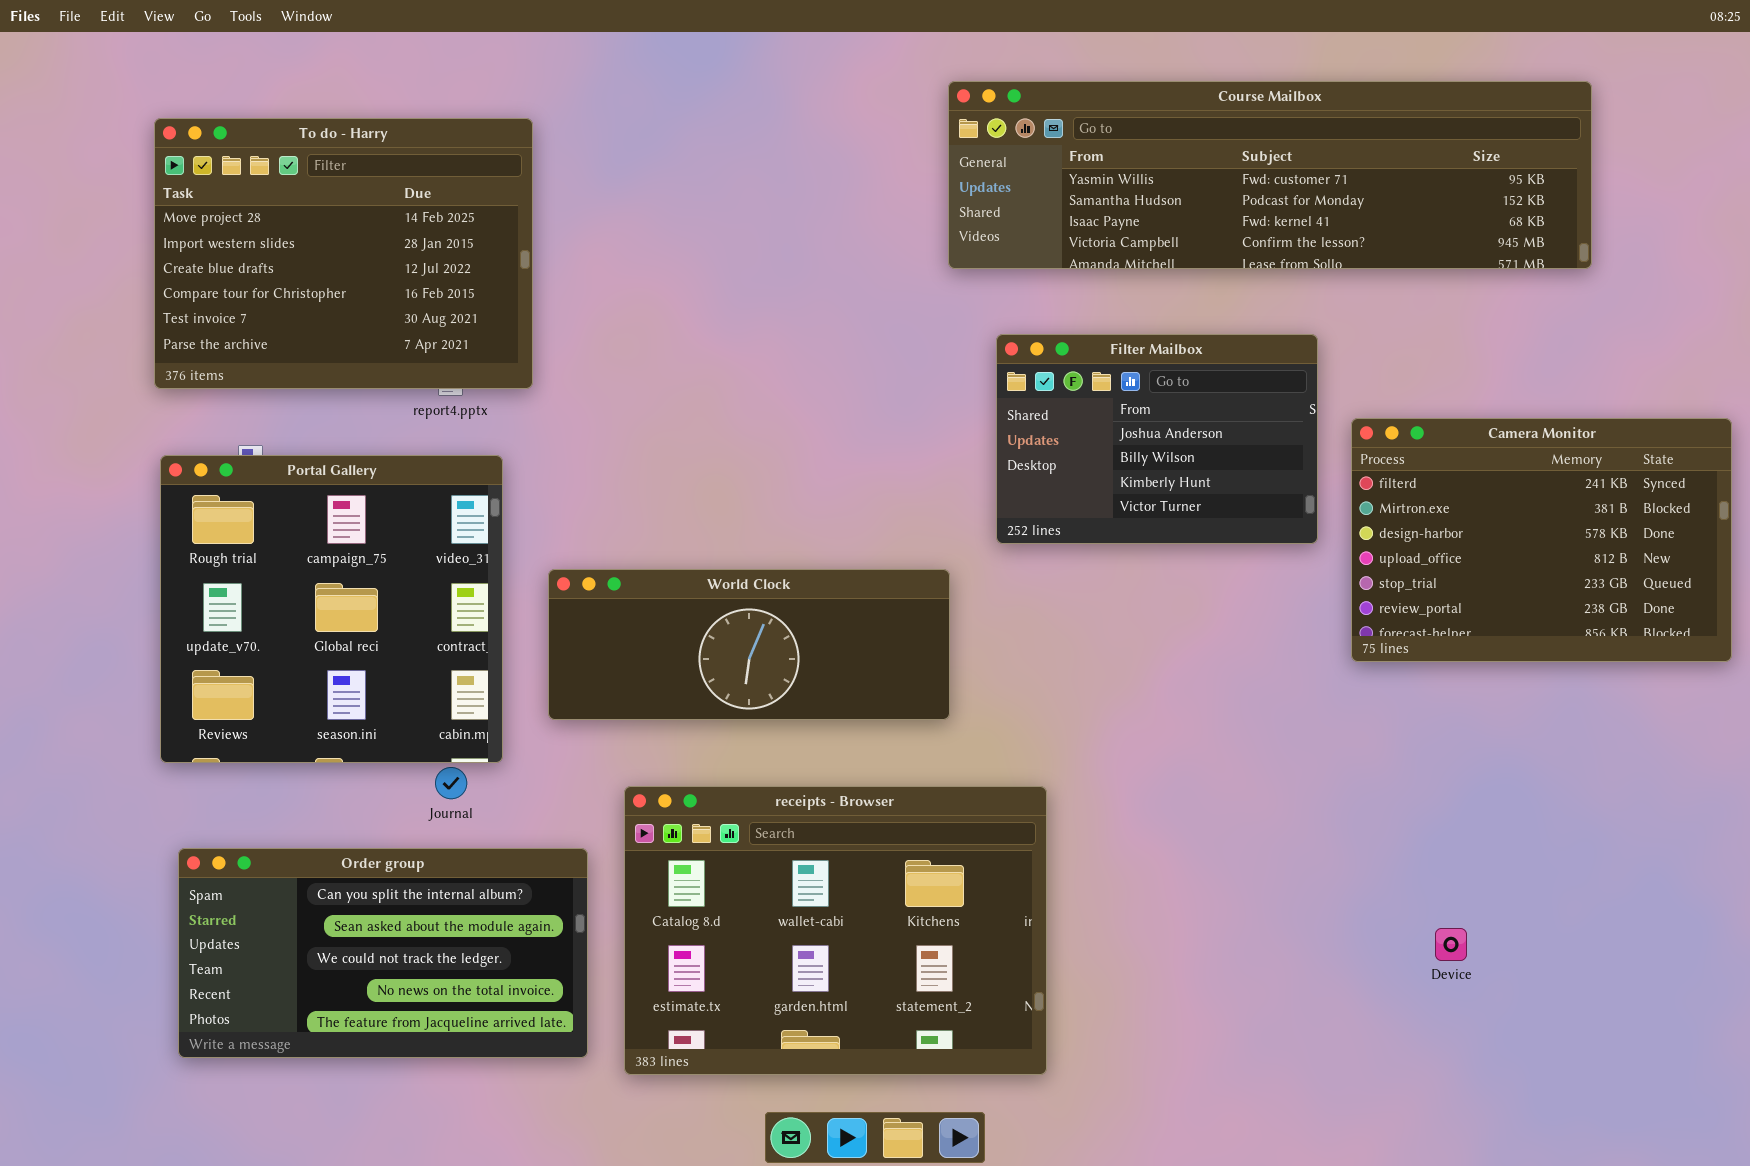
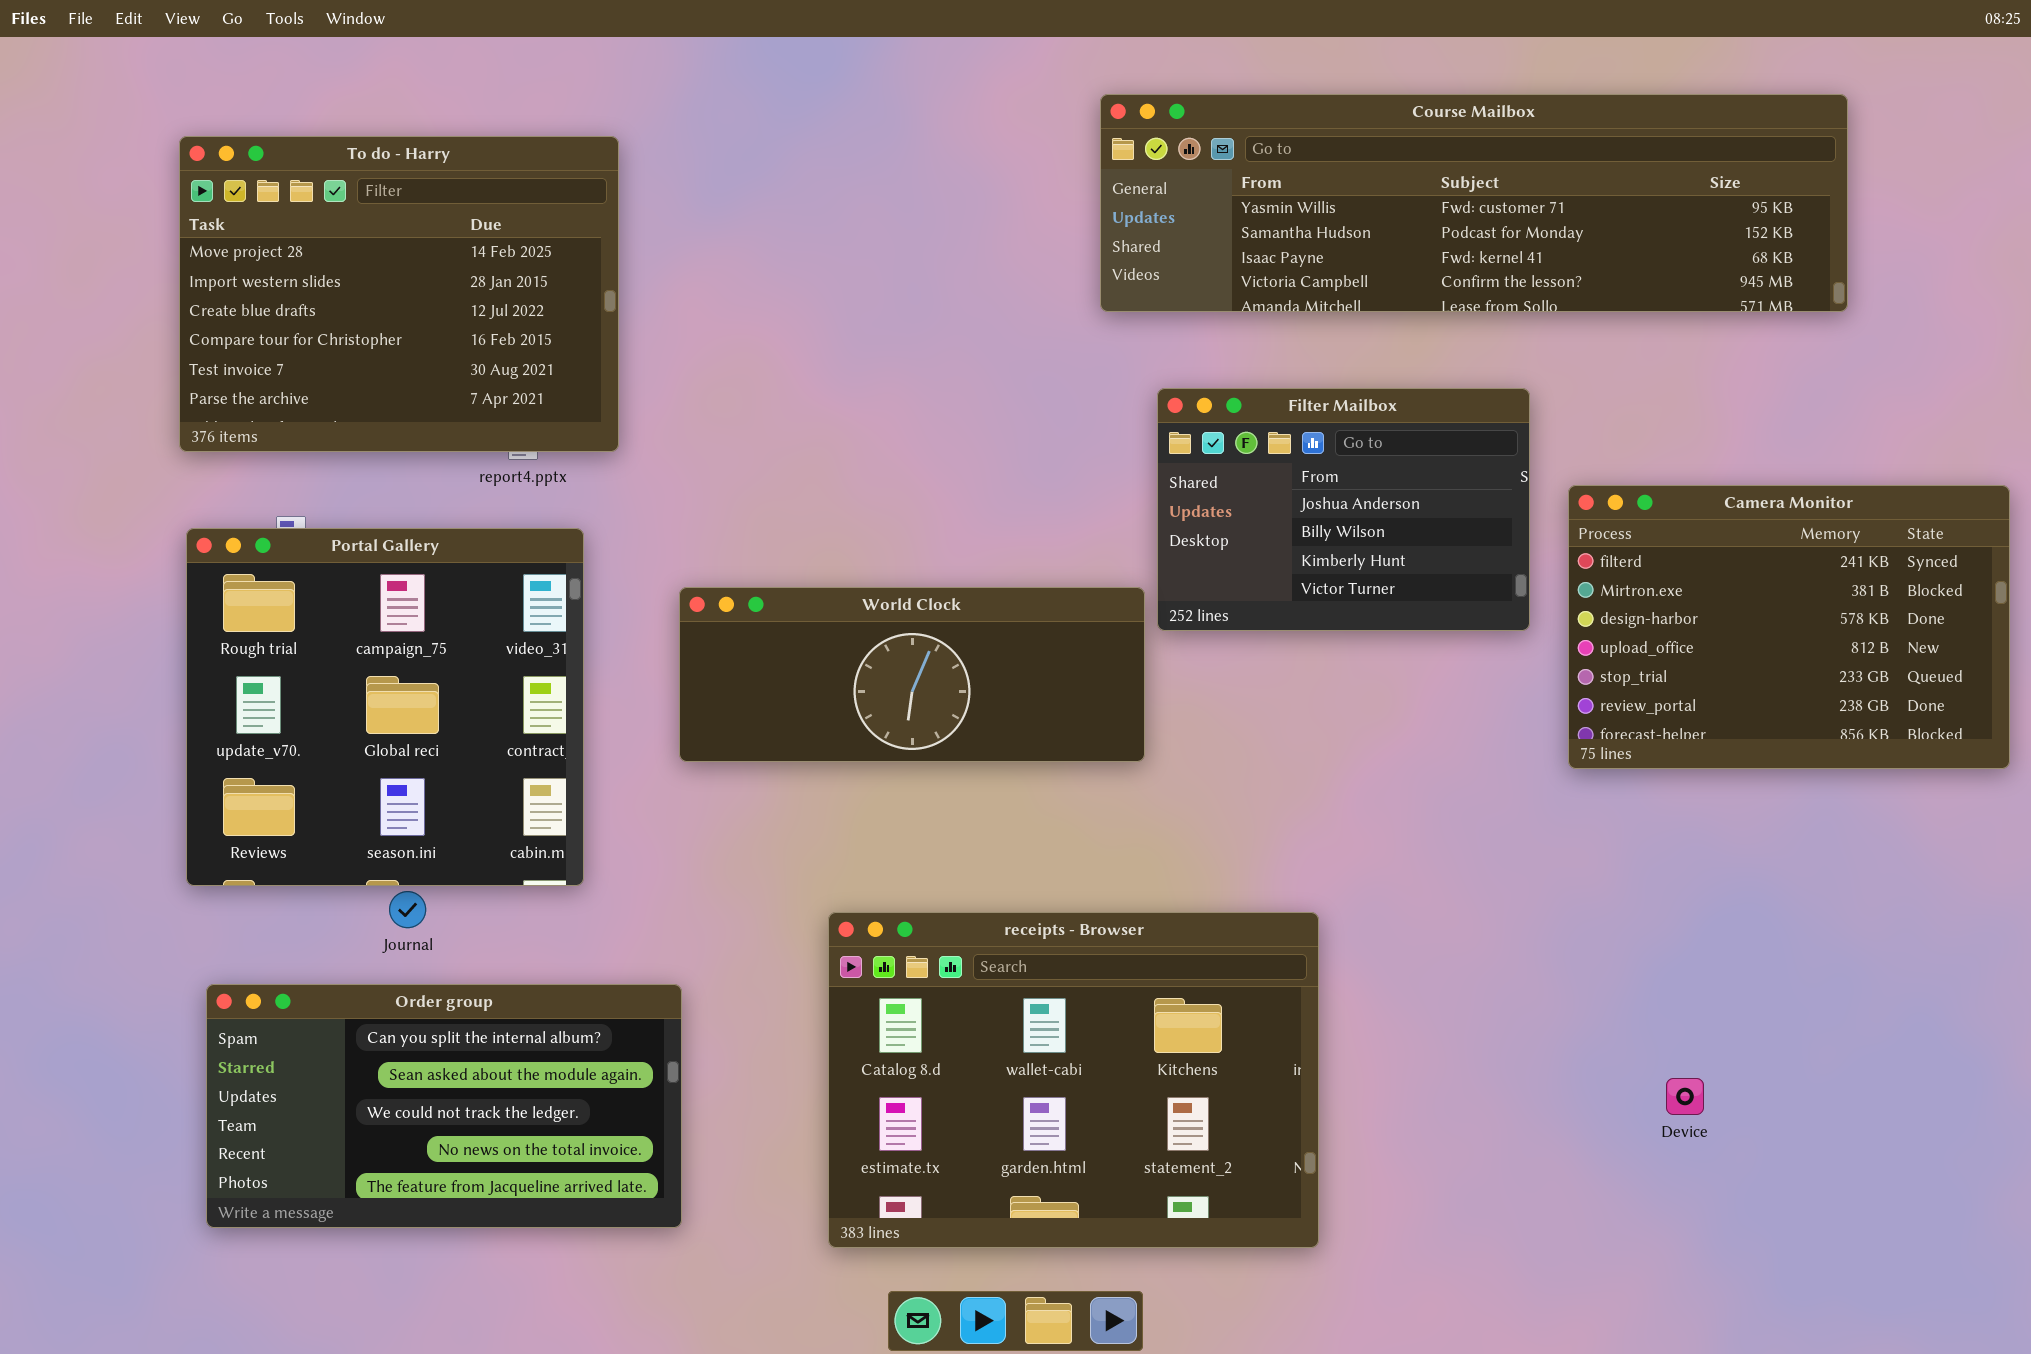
World Clock: [548,569,950,720] -> [679,587,1145,762], moved
Journal: [435,767,467,799] -> [389,891,426,928], moved
receipts - Browser: [624,786,1047,1075] -> [828,912,1319,1248], moved

